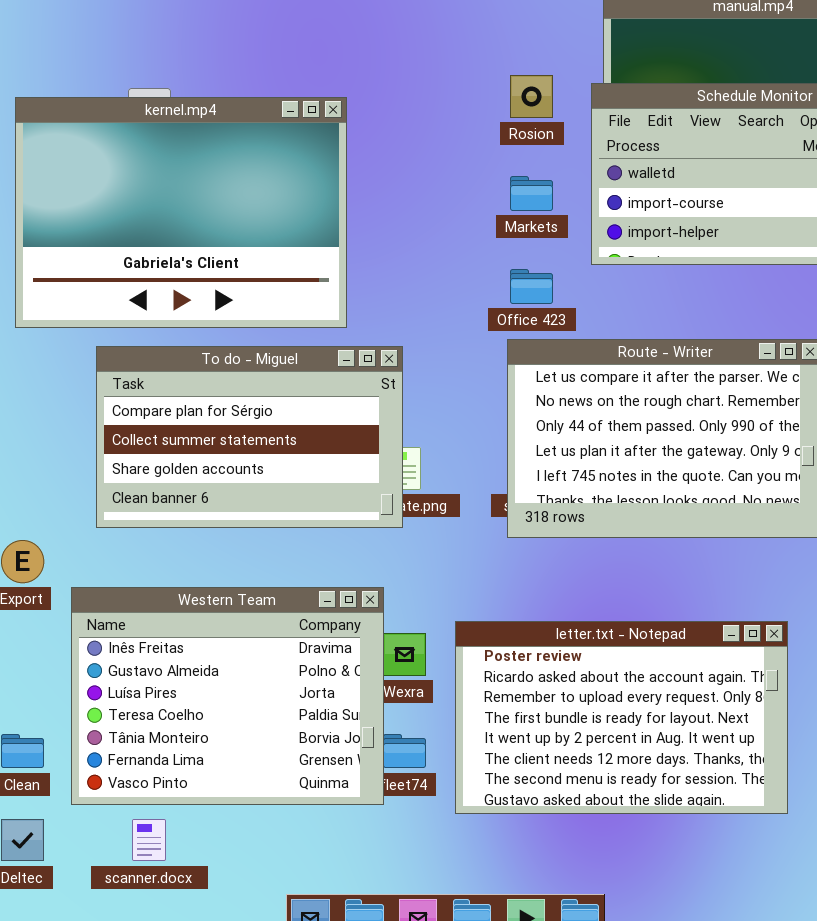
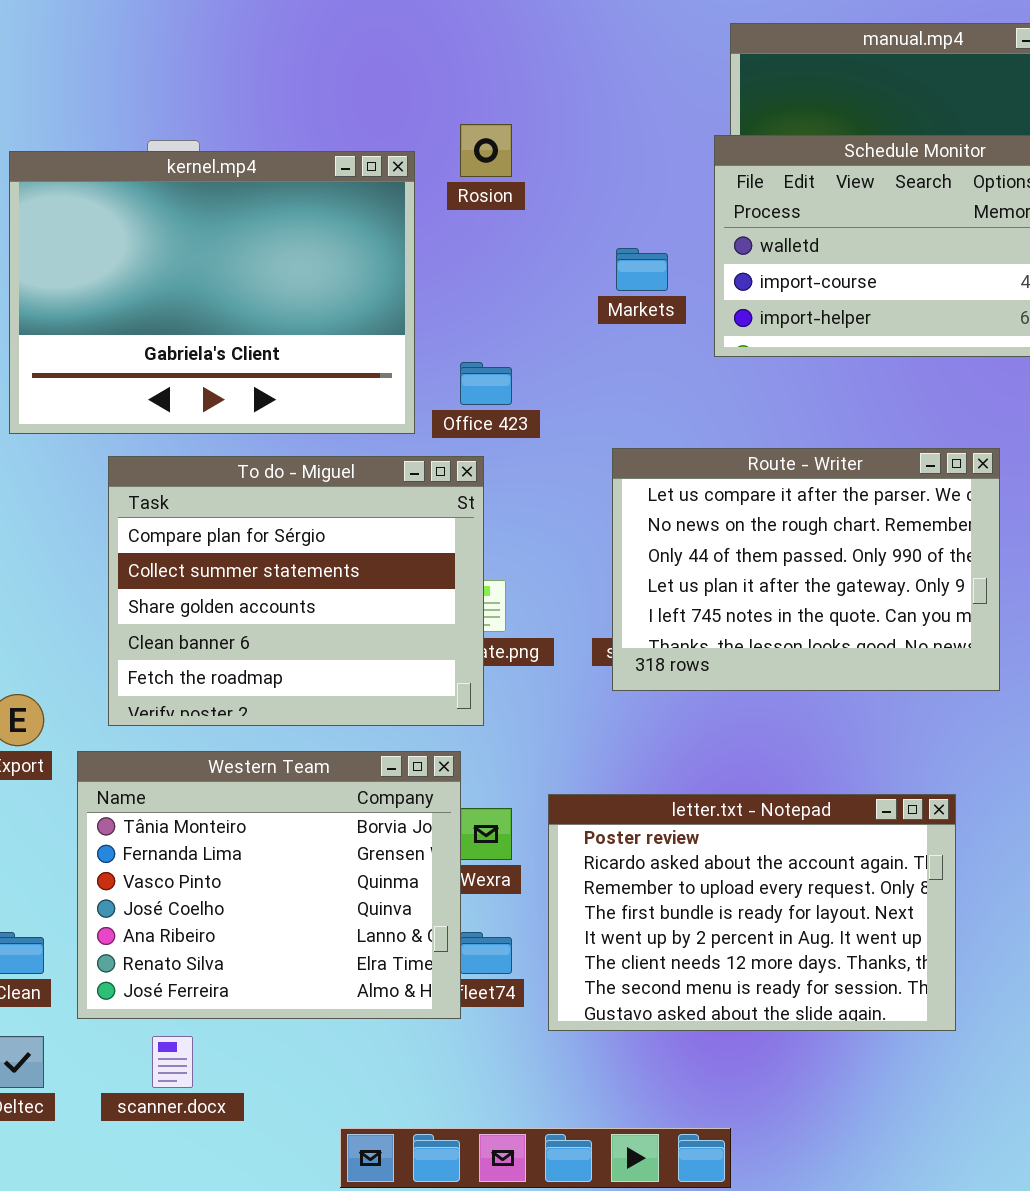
Rosion: [510,75,553,118] -> [460,124,512,177], moved
Office 423: [510,269,553,304] -> [460,362,512,405], moved
To do - Miguel: [96,346,403,528] -> [108,456,484,726], resized
Western Team: [71,587,384,805] -> [77,751,461,1019], scrolled down 4 rows

